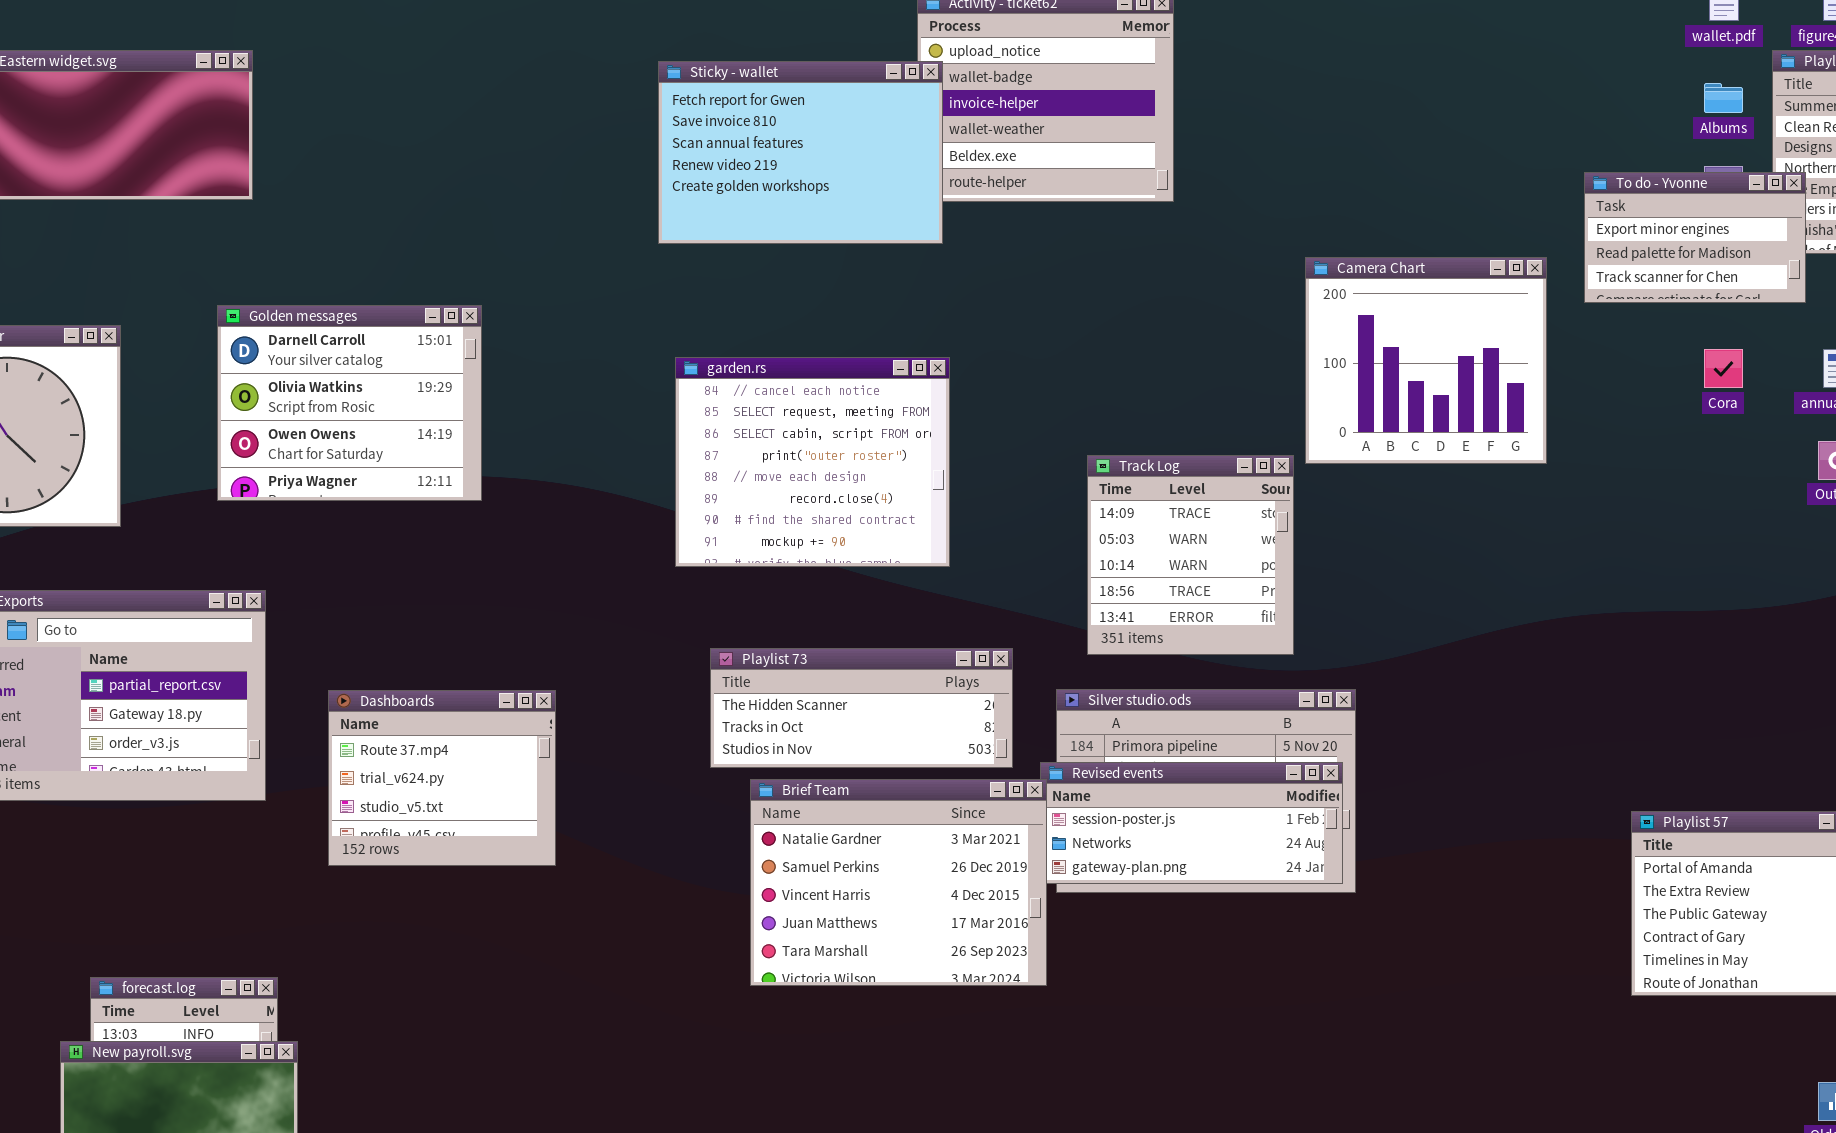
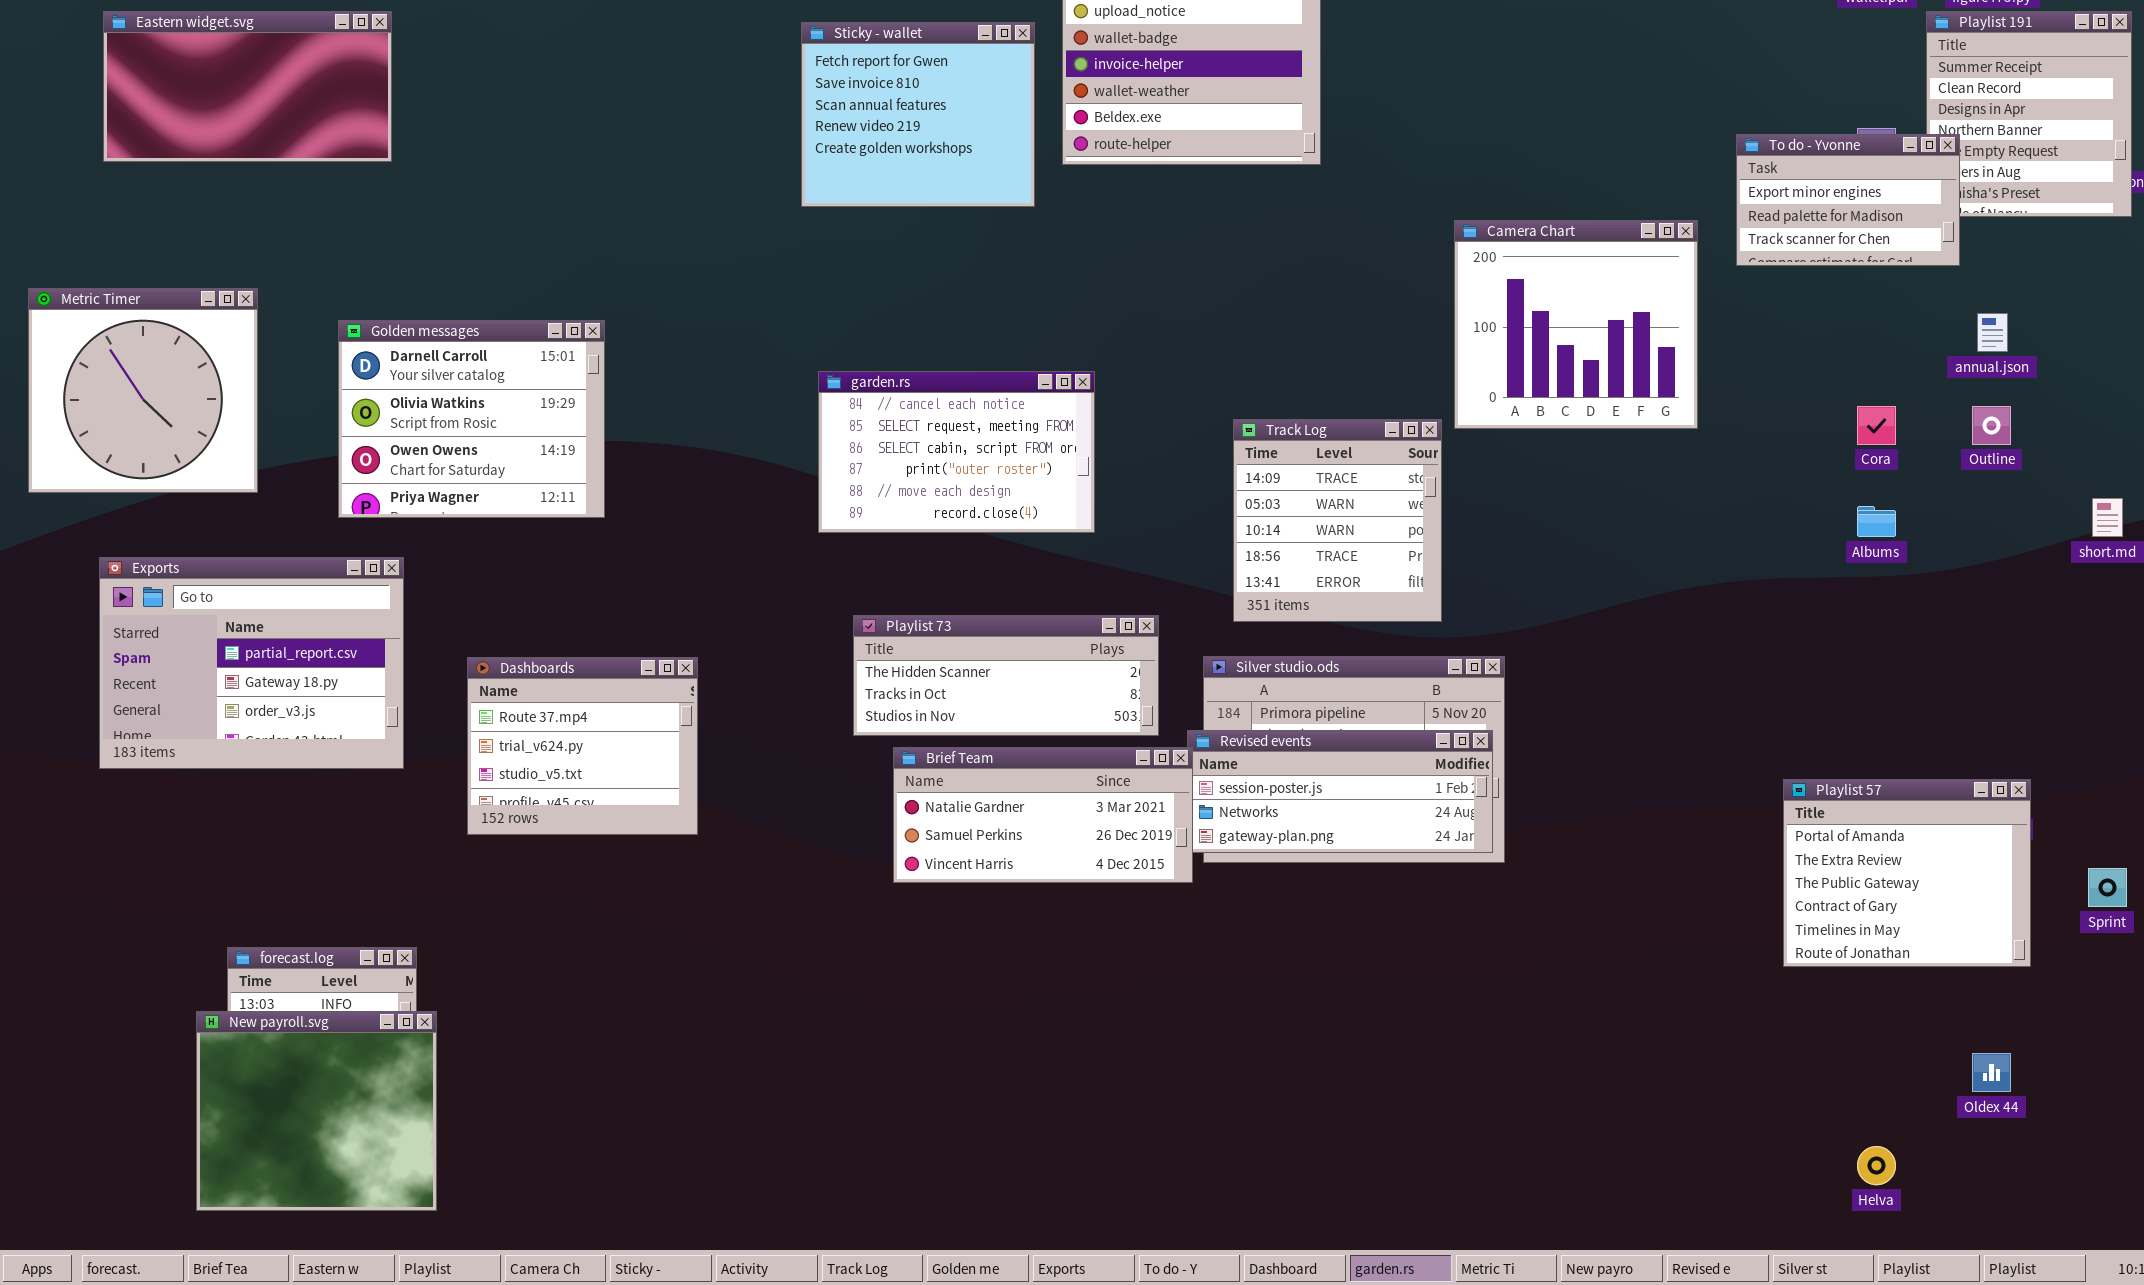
Sticky - wallet: [658,61,943,244] -> [801,22,1035,207], resized
Albums: [1704,83,1743,113] -> [1857,506,1896,537], moved
Golden messages: [217,305,482,501] -> [338,320,605,518], moved
Cora: [1704,349,1743,388] -> [1857,406,1896,445], moved
garden.rs: [675,357,950,567] -> [818,371,1095,533], resized
Brief Team: [750,779,1047,986] -> [893,747,1193,883], resized

